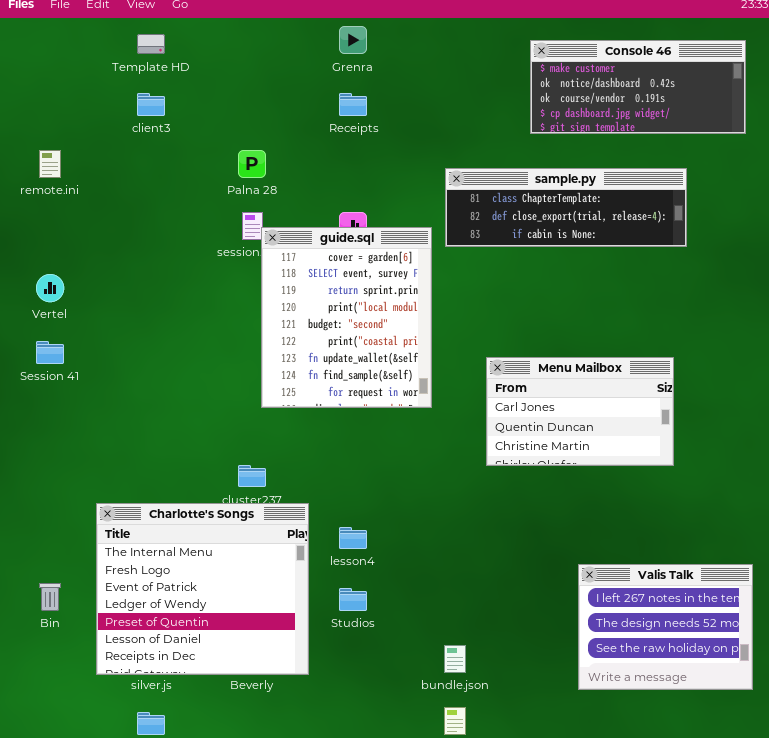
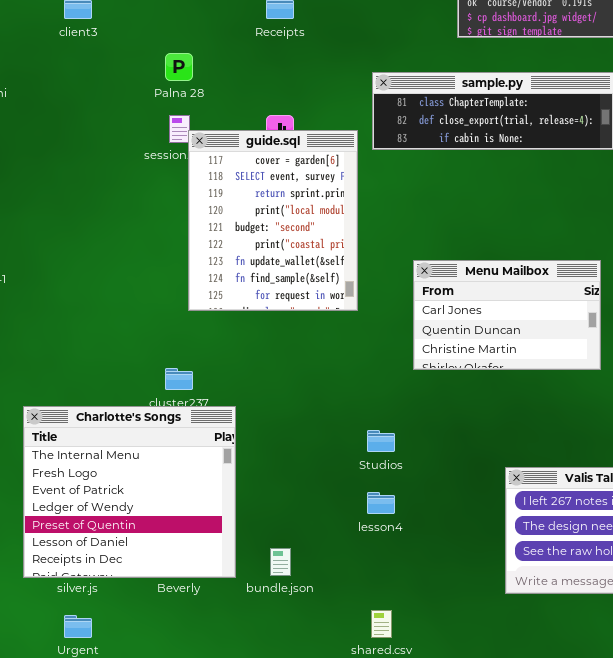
lesson4: [339,527,367,549] -> [367,492,395,514], moved
Studios: [339,588,367,611] -> [367,430,395,452], moved
bundle.json: [444,645,466,673] -> [270,548,291,576], moved

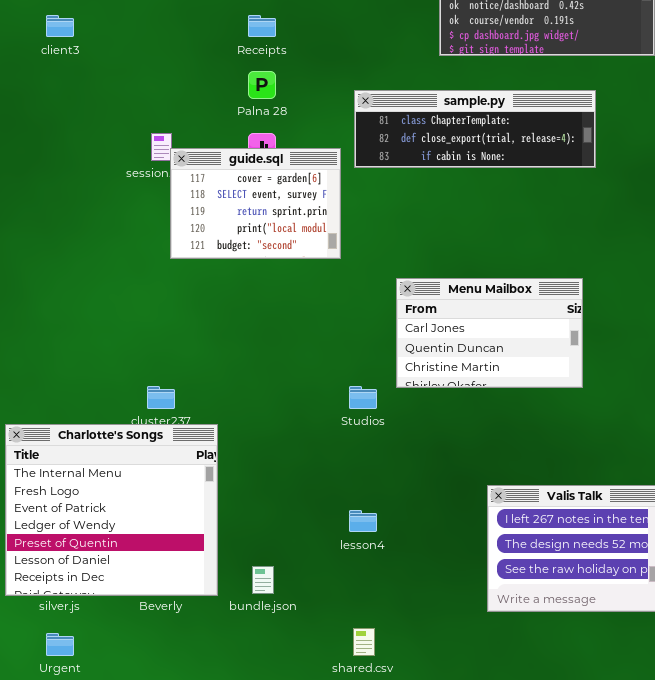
Palna 28: [165,53,193,81] -> [248,71,276,99], moved
guide.sql: [188,130,358,311] -> [170,148,341,259], resized
Studios: [367,430,395,452] -> [349,386,377,409], moved

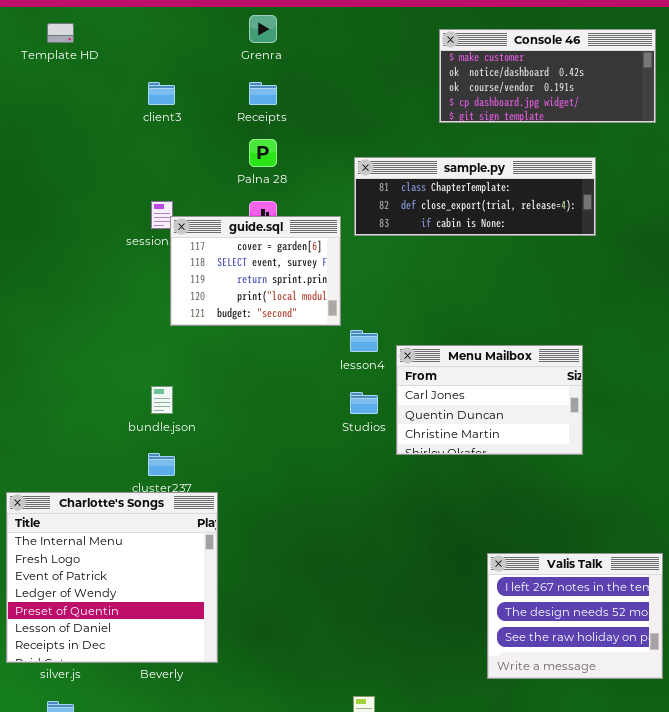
client3: [46,15,74,37] -> [148,82,175,105], moved
Studios: [349,386,377,409] -> [350,392,378,414], moved
lesson4: [349,510,377,532] -> [350,330,378,352], moved
bundle.json: [252,566,274,594] -> [151,386,173,414], moved

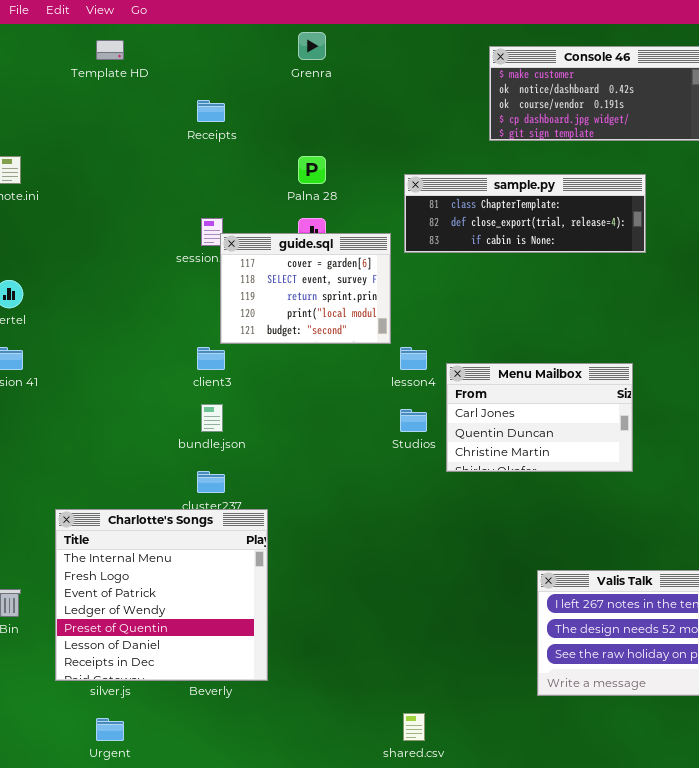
client3: [148,82,175,105] -> [197,347,225,370], moved
Receipts: [249,82,277,105] -> [197,100,225,122], moved

